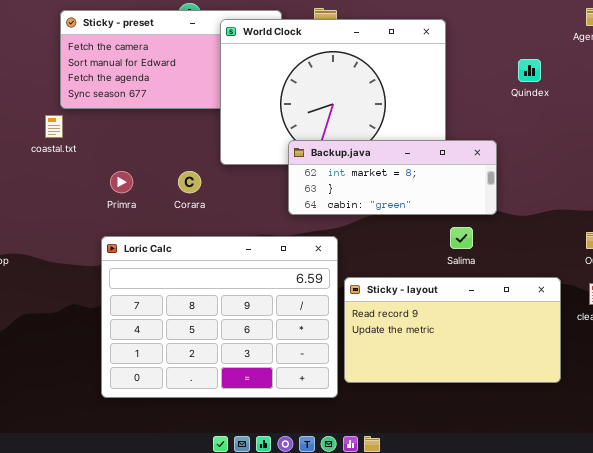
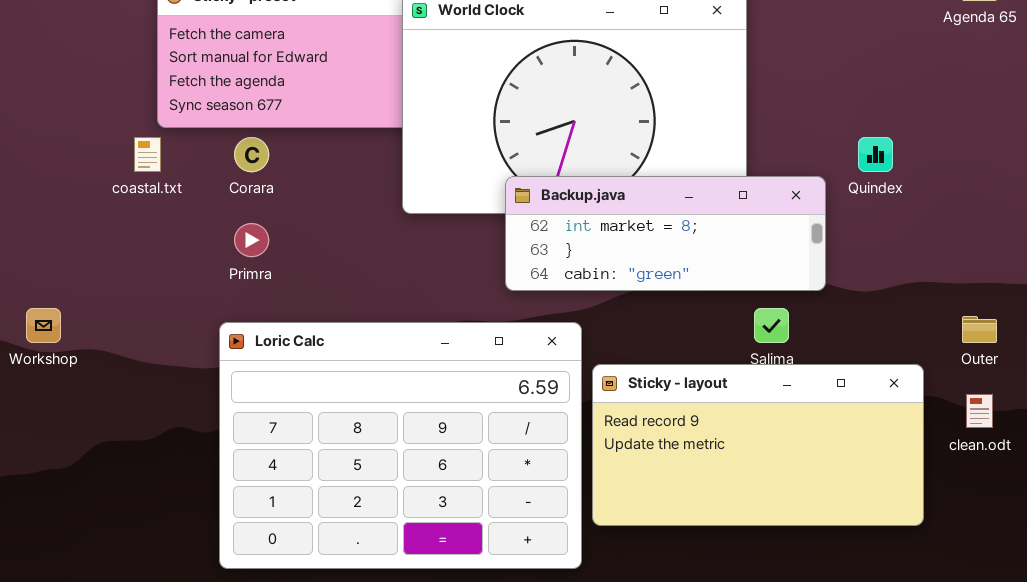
Quindex: [518,59,541,82] -> [858,137,893,172], moved
Corara: [178,171,201,193] -> [234,137,269,172], moved
Sticky - layout: [344,277,561,383] -> [592,364,924,526], moved

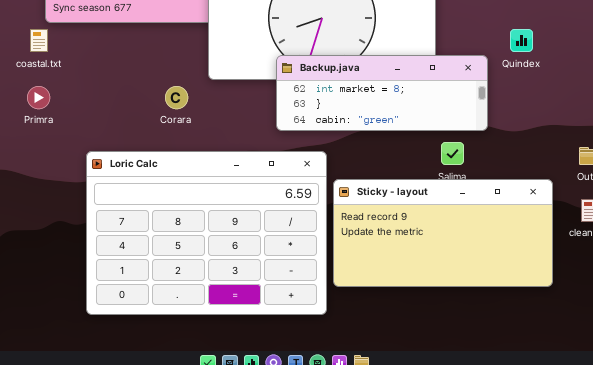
Corara: [234,137,269,172] -> [165,86,188,109], moved
Primra: [234,223,269,257] -> [27,86,50,109], moved

